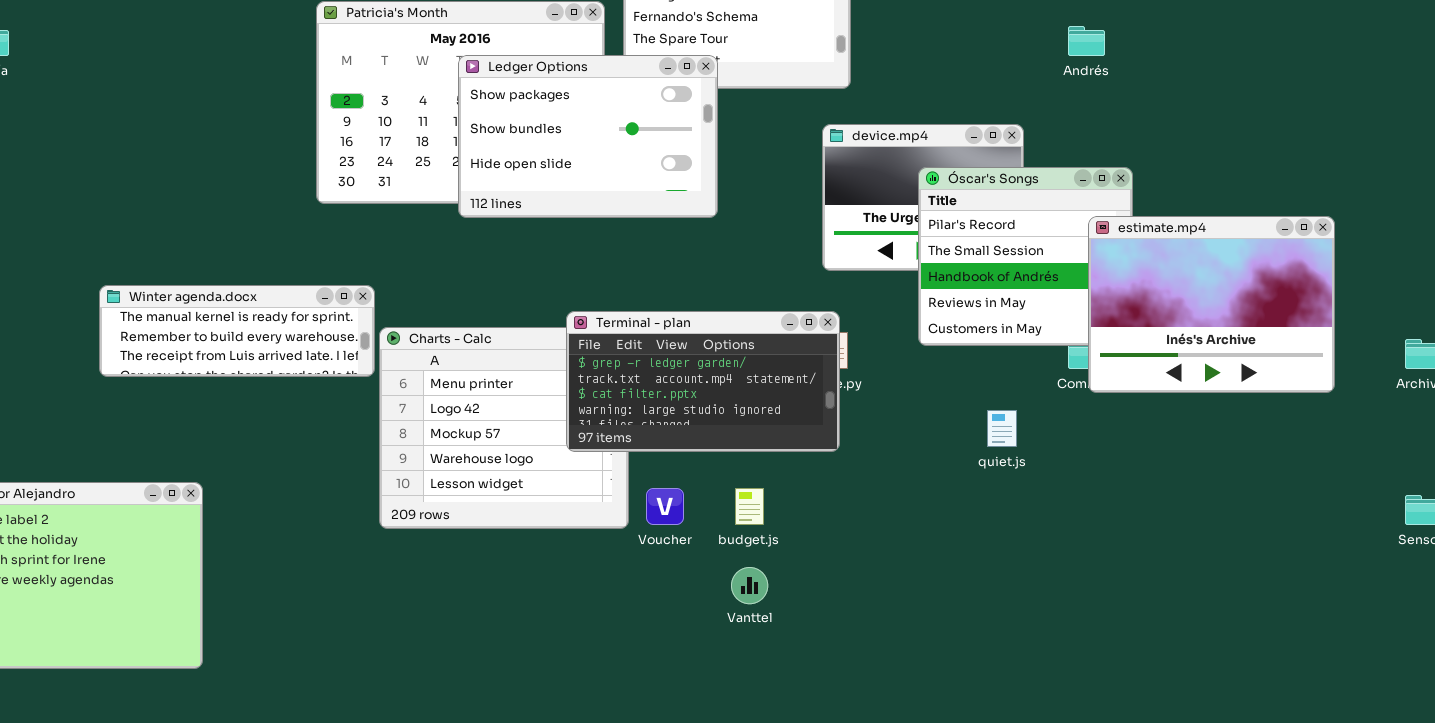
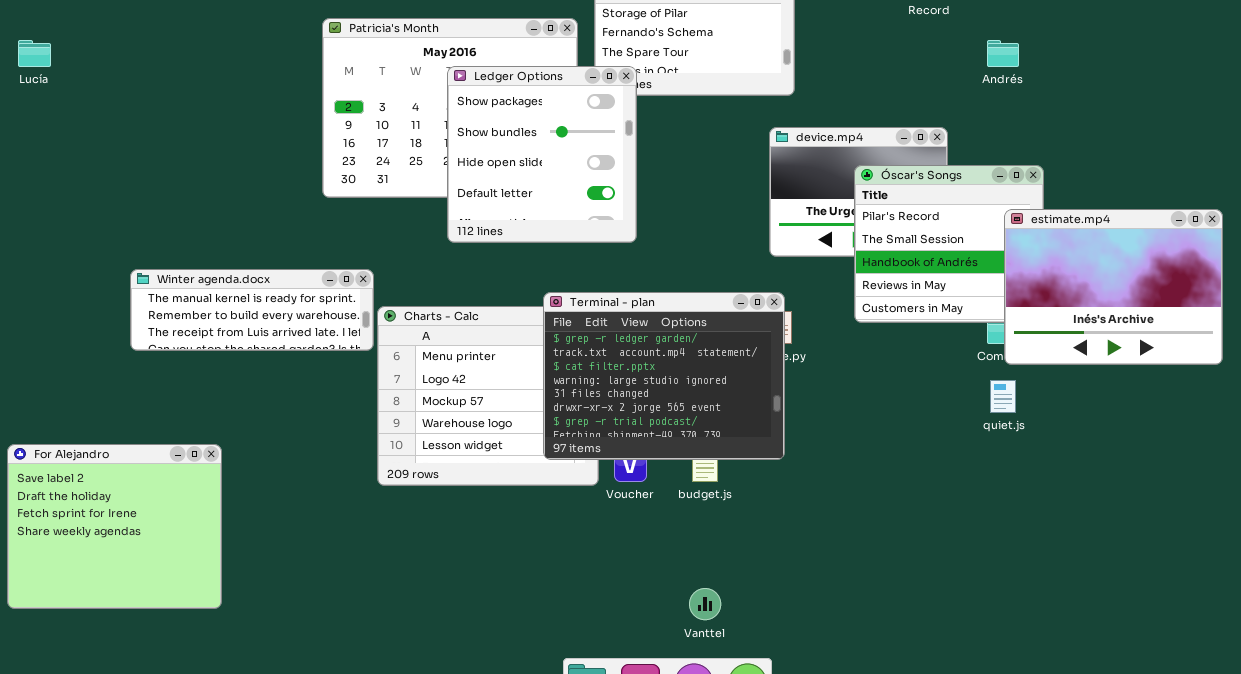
Ledger Options: [458,55,718,218] -> [447,66,637,243], resized
Terminal - plan: [566,311,840,452] -> [543,292,785,460], resized
quiet.js: [987,410,1017,447] -> [990,380,1016,413], moved
Vanttel: [731,567,768,604] -> [689,588,721,620], moved

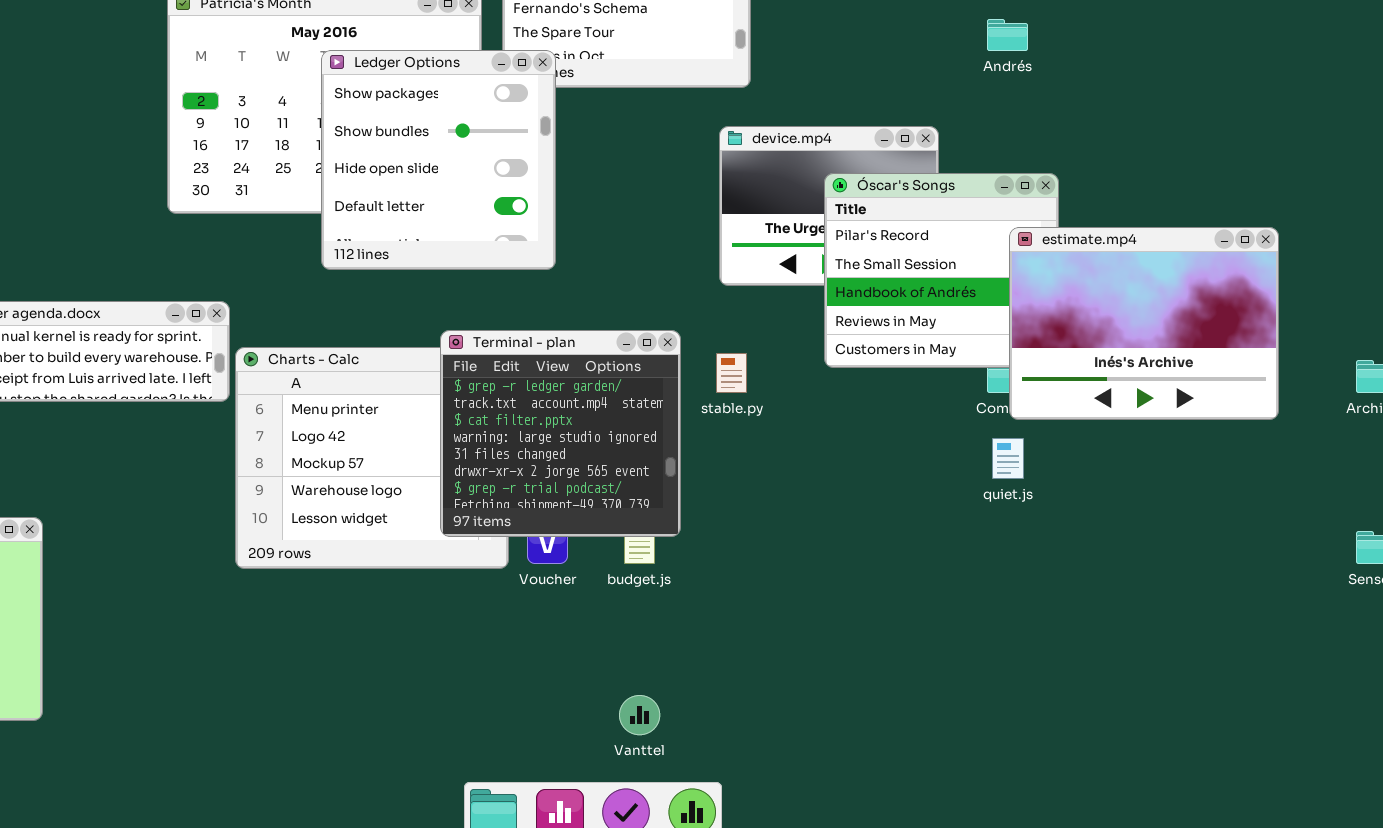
Terminal - plan: [543,292,785,460] -> [440,330,681,537], resized

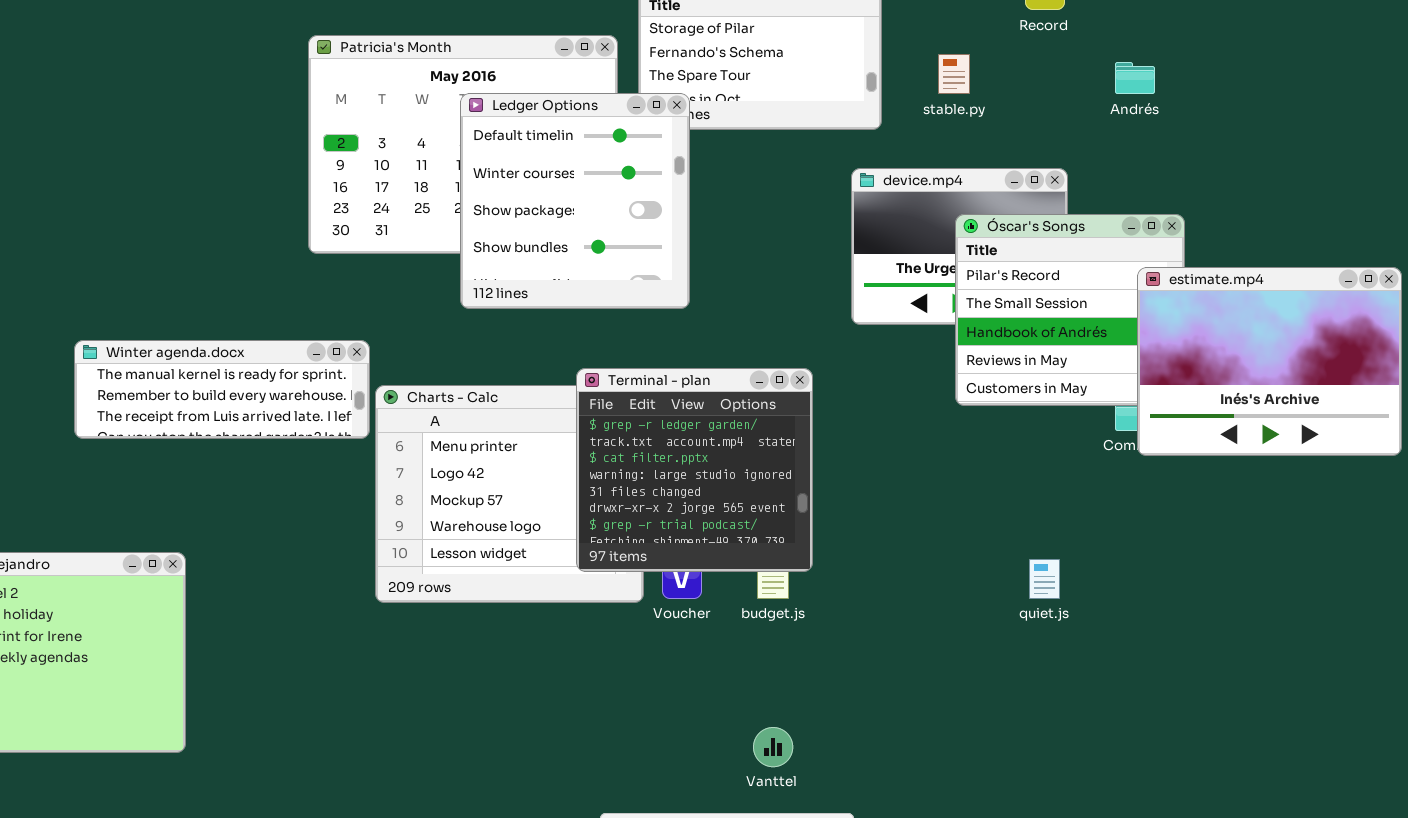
Ledger Options: [321,50,556,270] -> [460,93,690,309], scrolled up 2 rows
stable.py: [716,353,747,393] -> [938,54,970,94], moved
quiet.js: [992,438,1024,479] -> [1029,559,1060,599], moved

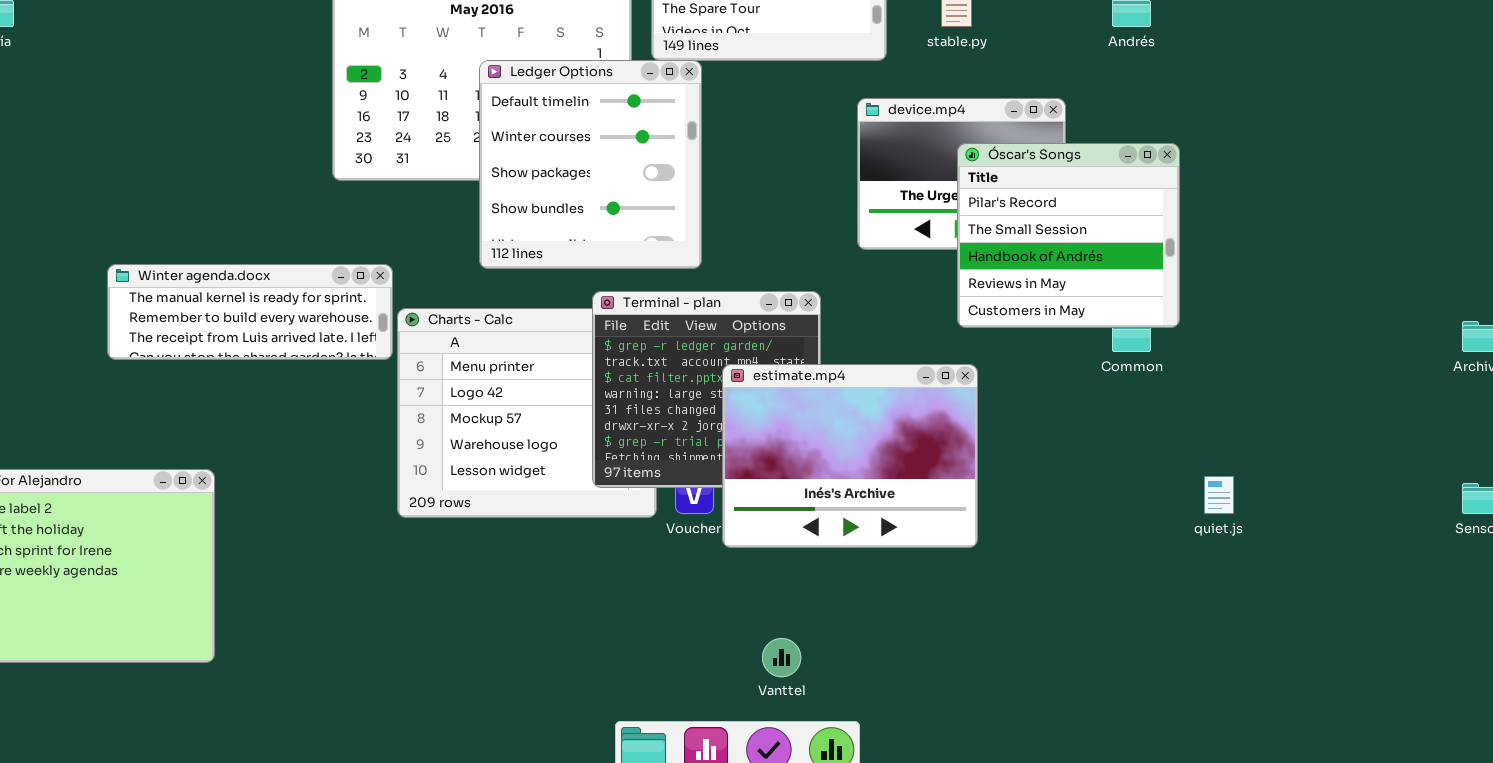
Ledger Options: [460,93,690,309] -> [479,60,702,269], moved
estimate.mp4: [1137,267,1402,456] -> [722,364,978,548], moved
quiet.js: [1029,559,1060,599] -> [1204,476,1234,514], moved

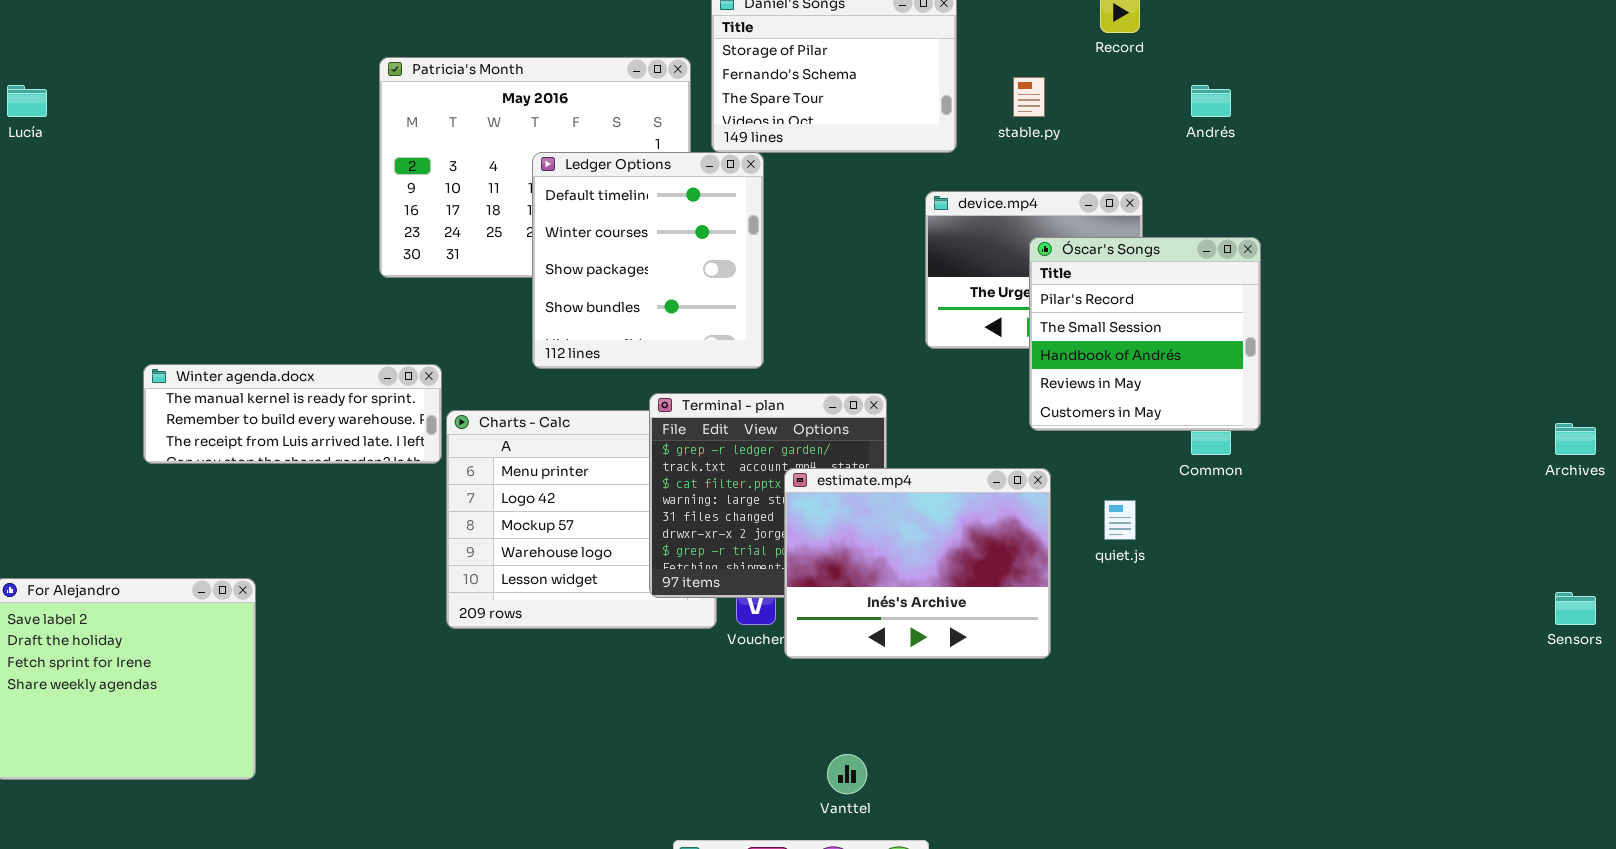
quiet.js: [1204,476,1234,514] -> [1104,500,1136,540], moved

